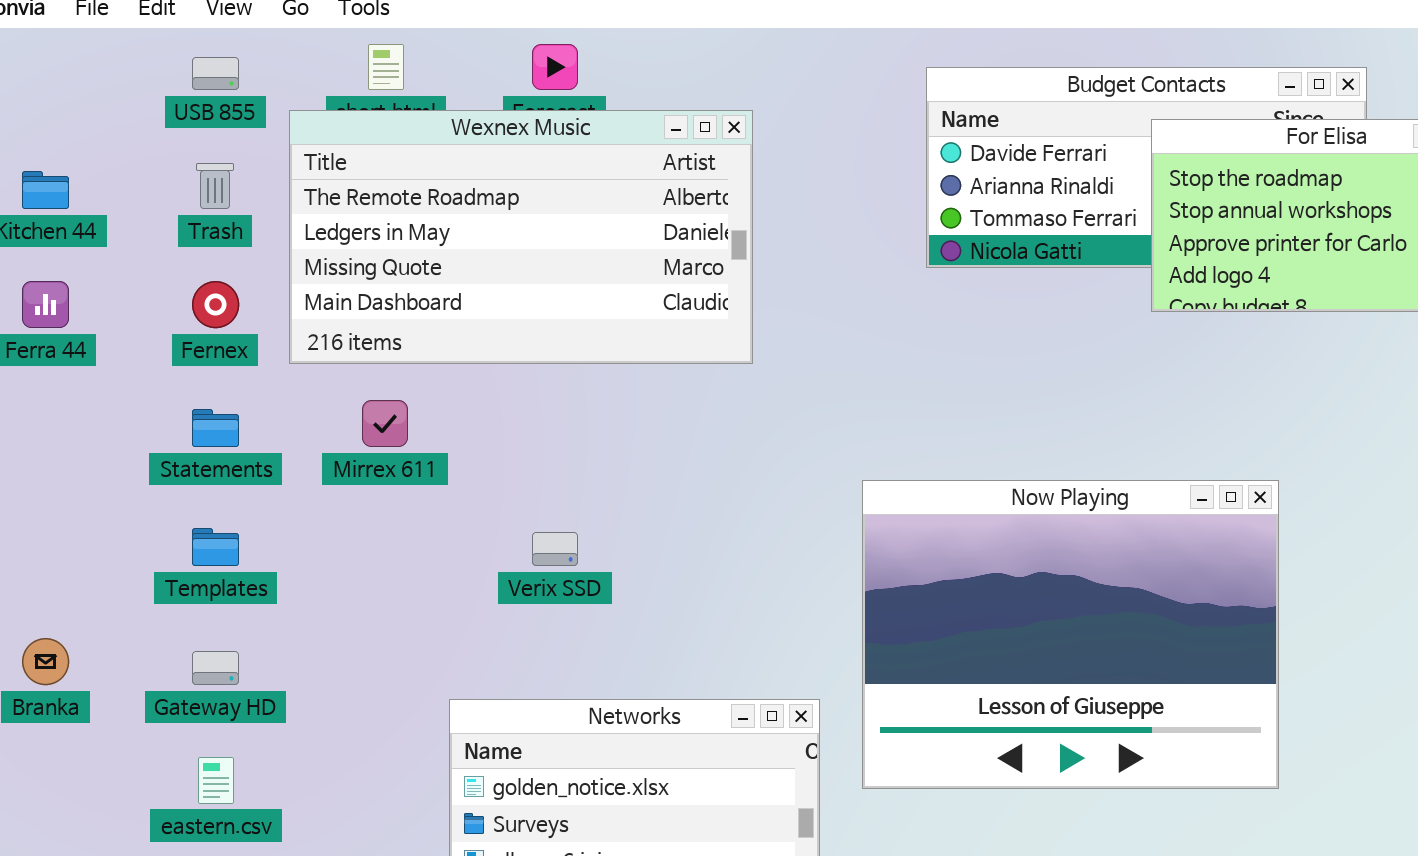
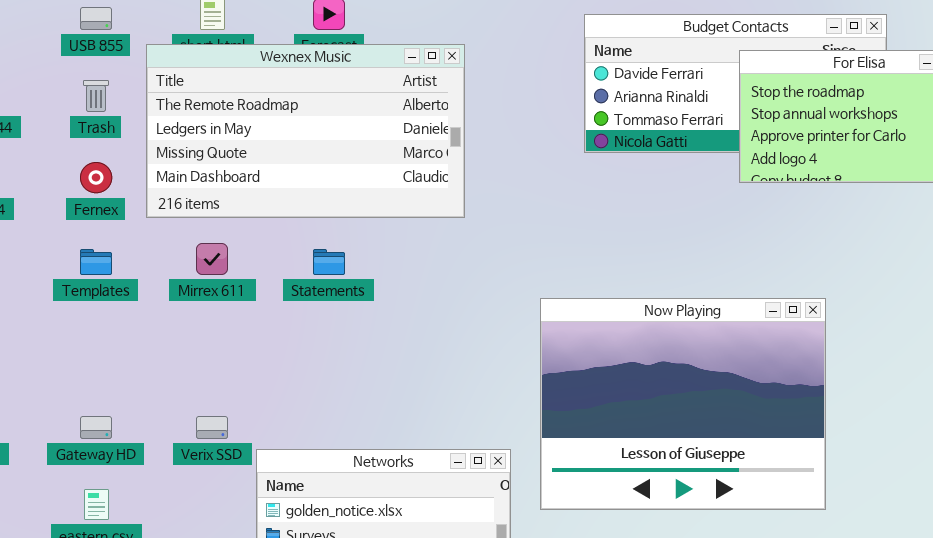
Statements: [192,409,239,447] -> [313,249,345,275], moved
Templates: [192,528,239,566] -> [80,249,112,275], moved
Verix SSD: [532,532,578,566] -> [196,416,228,439], moved

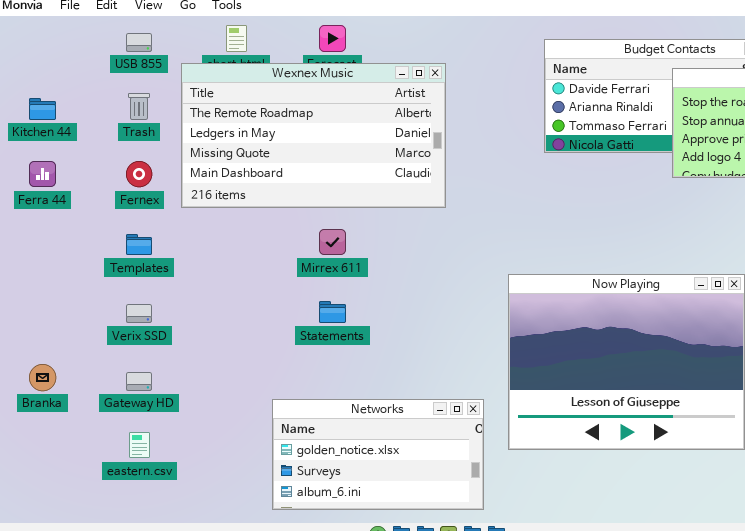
Mirrex 611: [196,243,228,275] -> [319,229,346,255], moved
Statements: [313,249,345,275] -> [319,301,346,323], moved
Verix SSD: [196,416,228,439] -> [126,304,152,323], moved

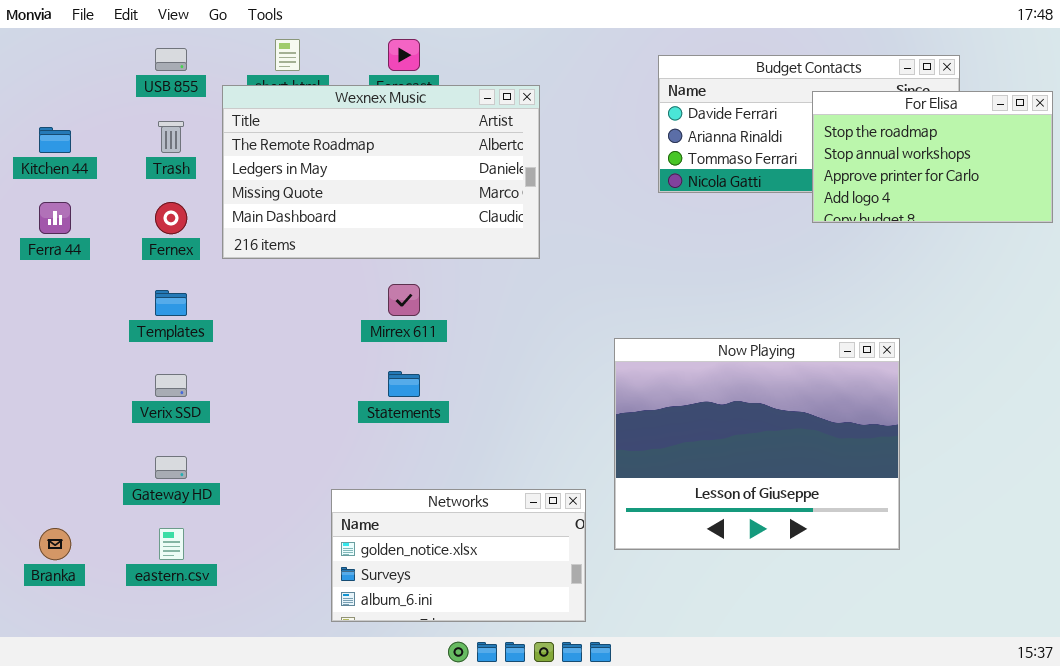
Branka: [29,364,56,391] -> [39,528,71,560], moved

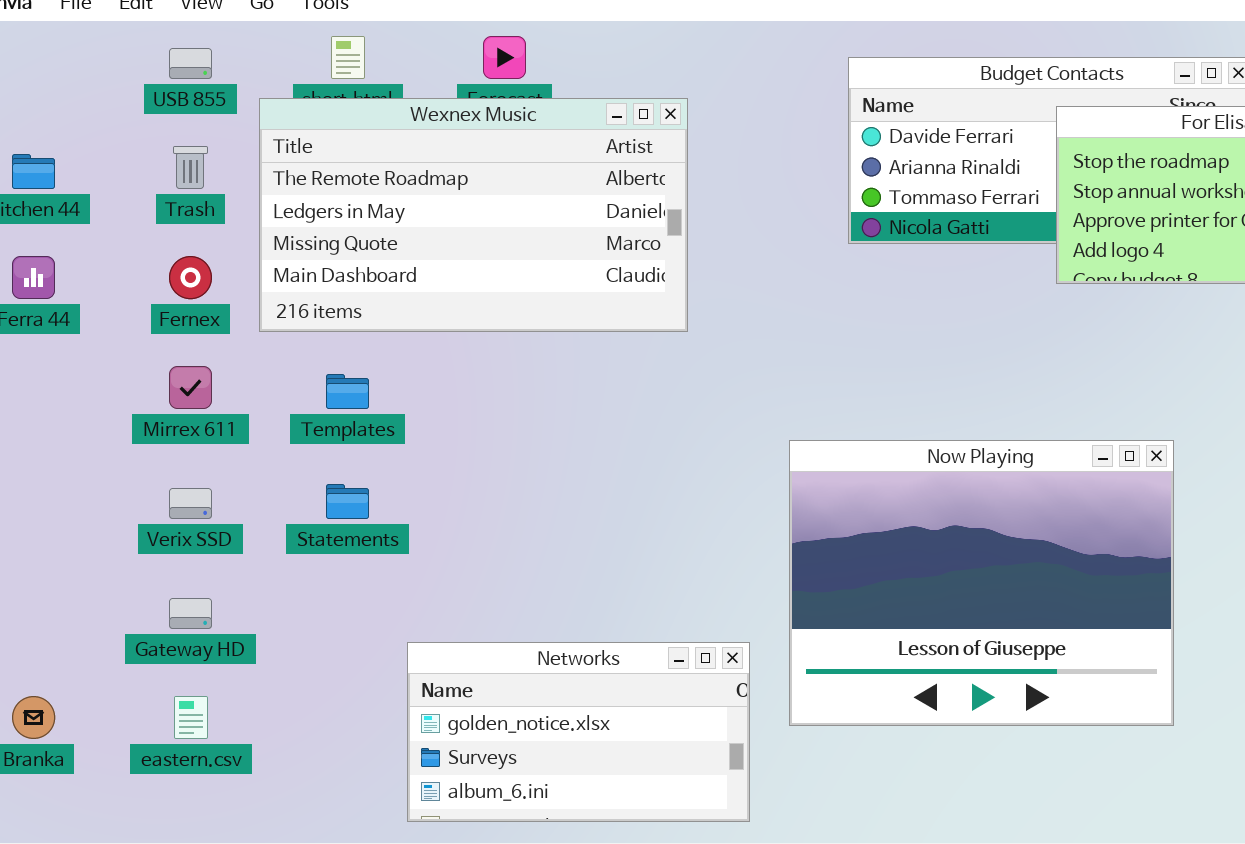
Mirrex 611: [388,284,420,316] -> [169,366,212,409], moved
Templates: [155,290,187,316] -> [326,374,369,409], moved
Statements: [388,371,420,397] -> [326,484,369,519], moved

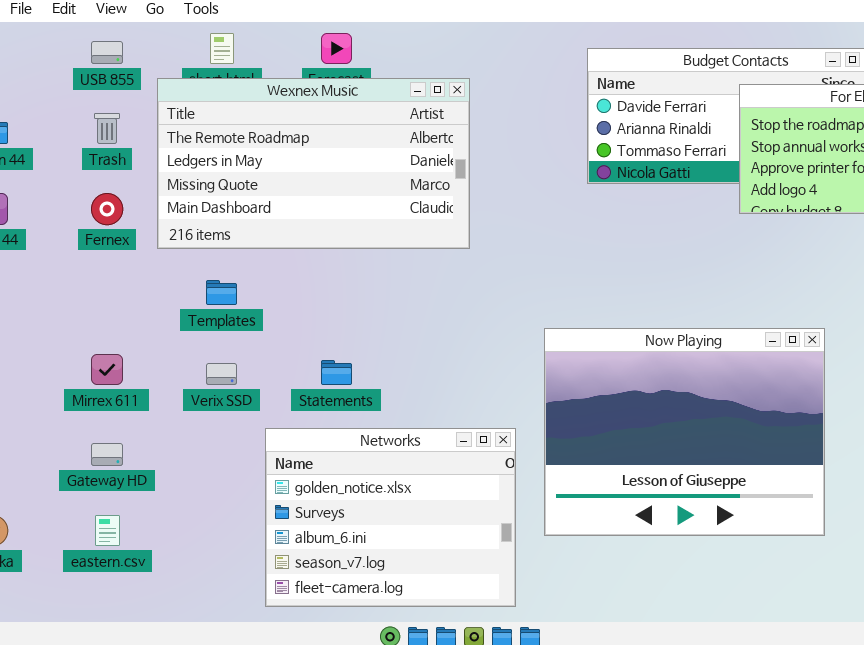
Mirrex 611: [169,366,212,409] -> [91,354,123,385], moved
Statements: [326,484,369,519] -> [321,360,352,385], moved
Verix SSD: [169,488,212,519] -> [206,363,237,385], moved
Networks: [407,642,750,822] -> [265,428,516,607], resized

